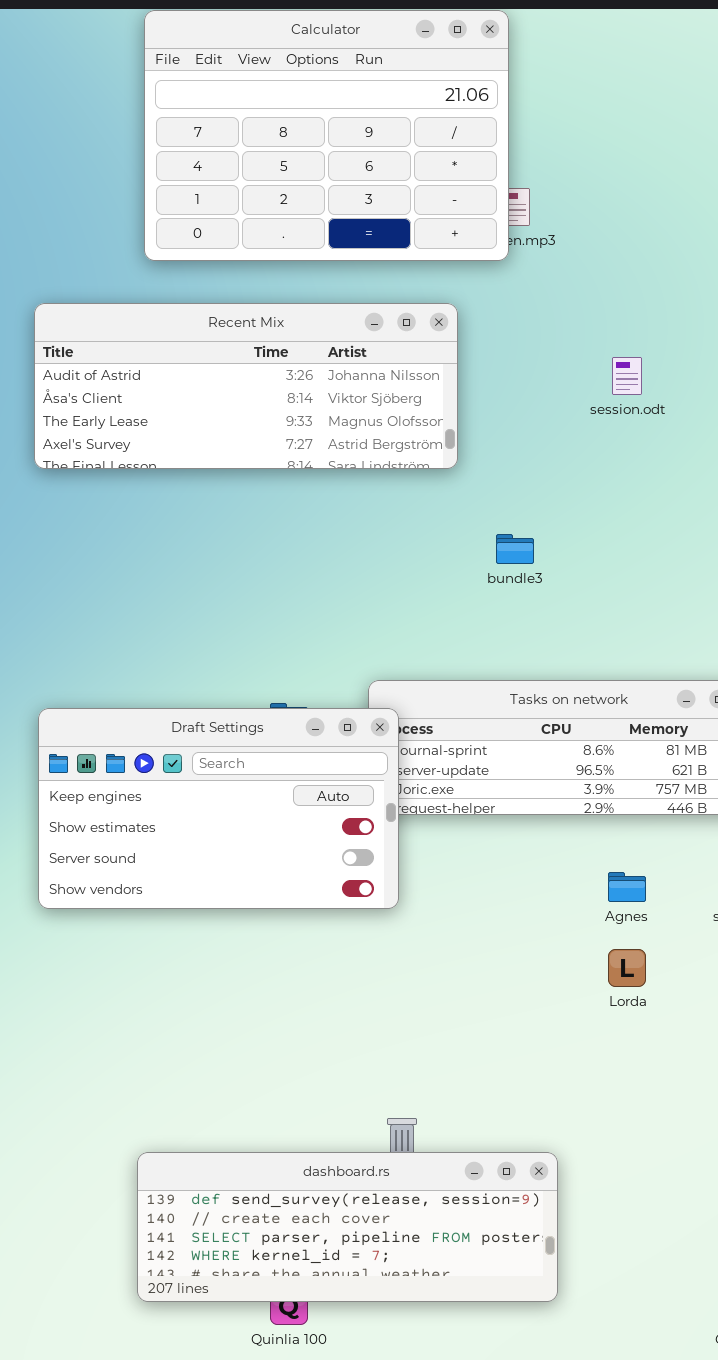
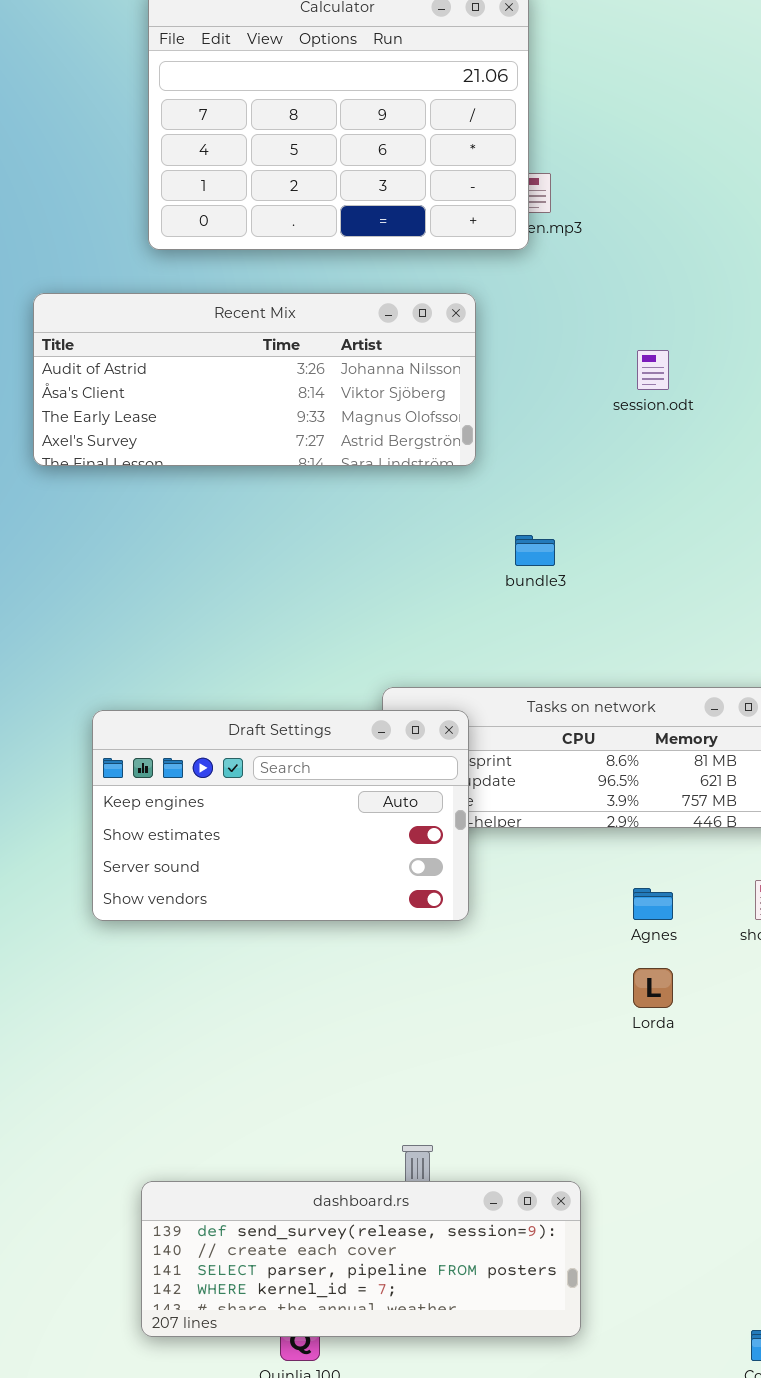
Draft Settings: [38,708,399,909] -> [92,710,469,921], moved

